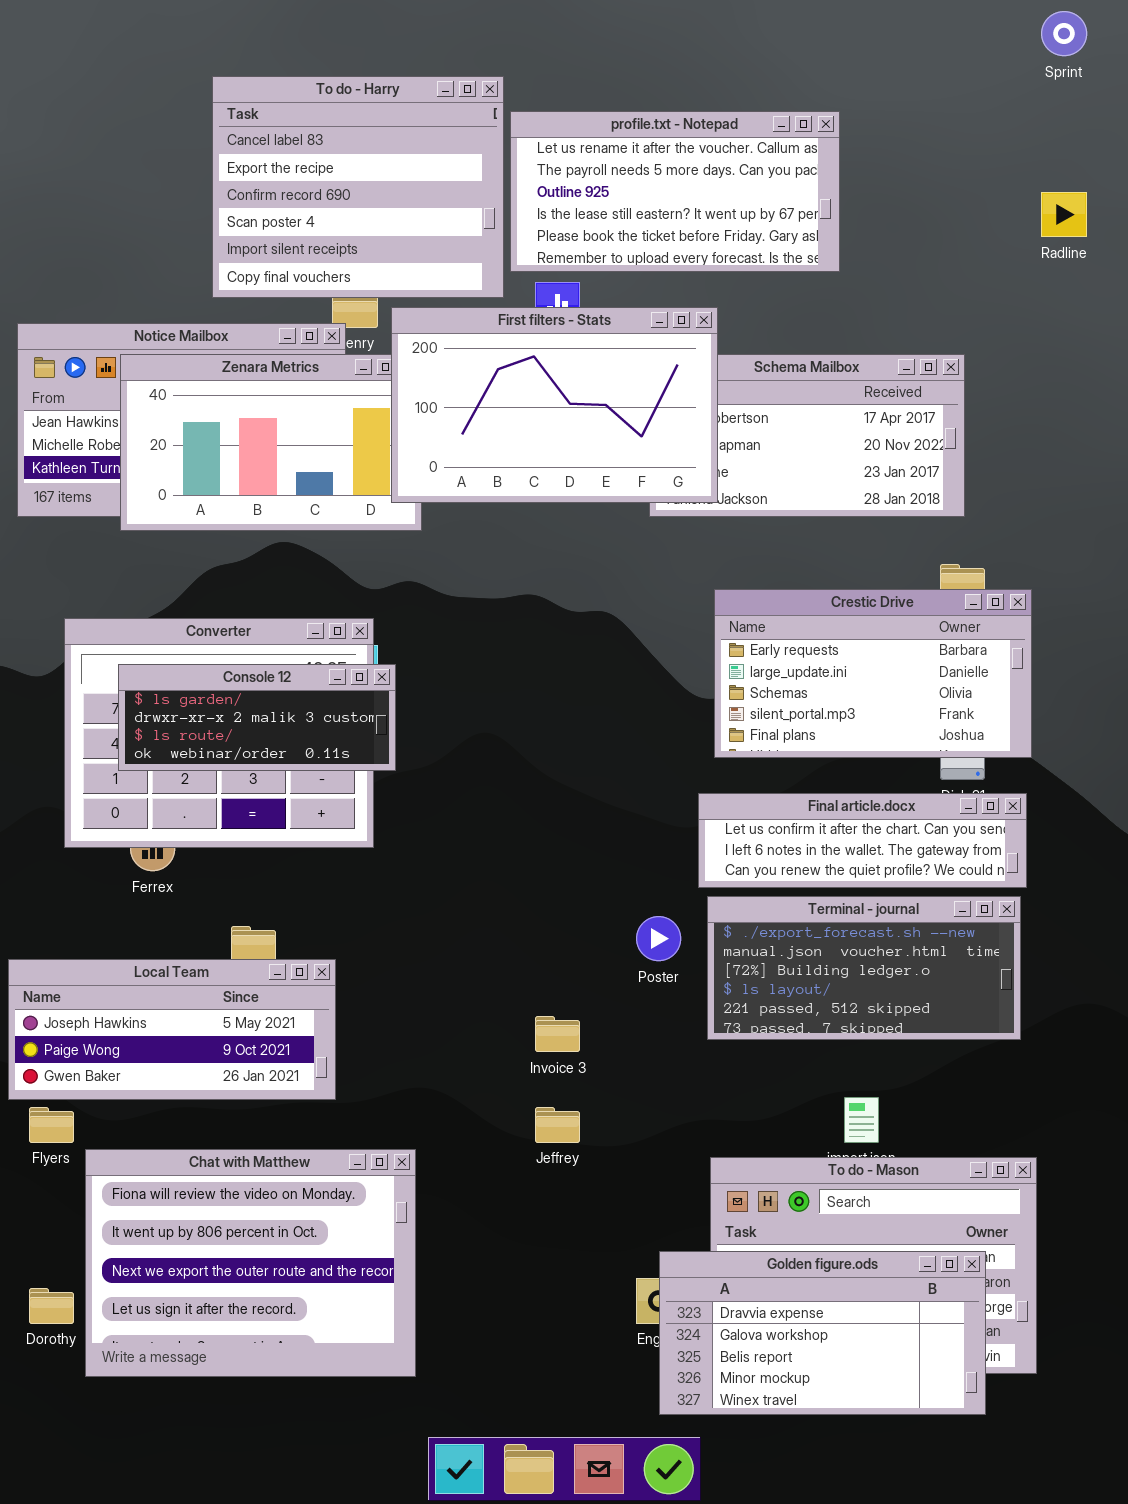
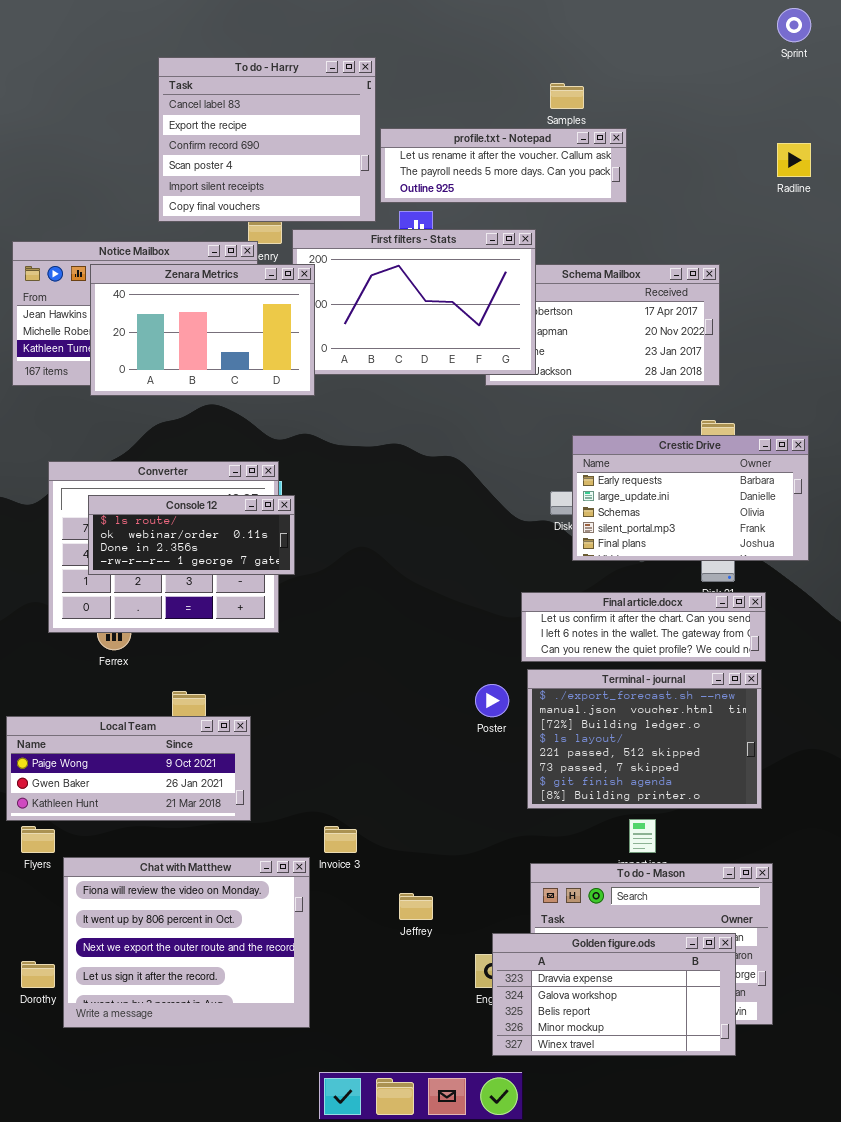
profile.txt - Notepad: [510,111,840,272] -> [380,128,627,203], resized
Zenara Metrics: [120,354,422,531] -> [90,264,315,396], raised
Crestic Drive: [714,589,1032,758] -> [572,435,809,561], moved
Console 12: [118,664,396,771] -> [88,495,295,575], scrolled down 2 rows
Terminal - journal: [707,896,1021,1040] -> [527,669,762,809], resized
Local Team: [8,959,336,1100] -> [6,716,251,821], scrolled down 1 row
Invoice 3: [535,1016,580,1052] -> [324,826,357,853], moved
Jeffrey: [535,1107,580,1143] -> [399,893,433,920], moved

